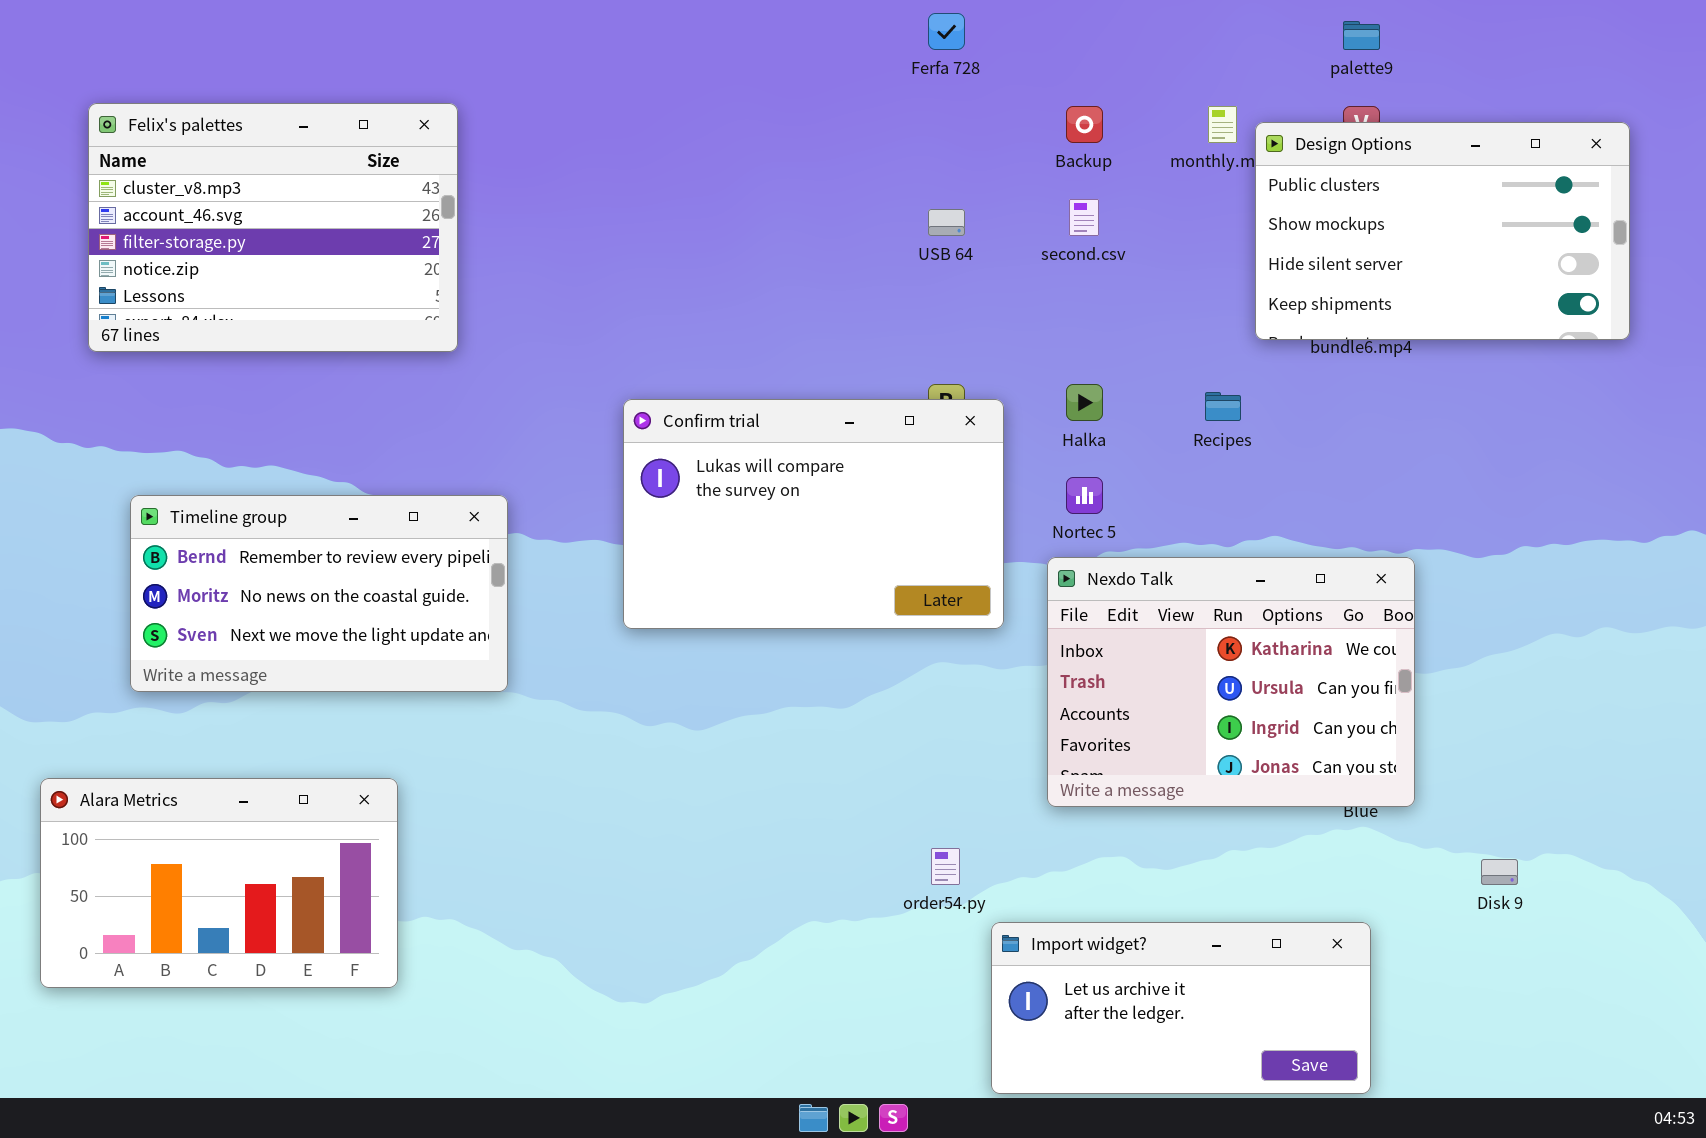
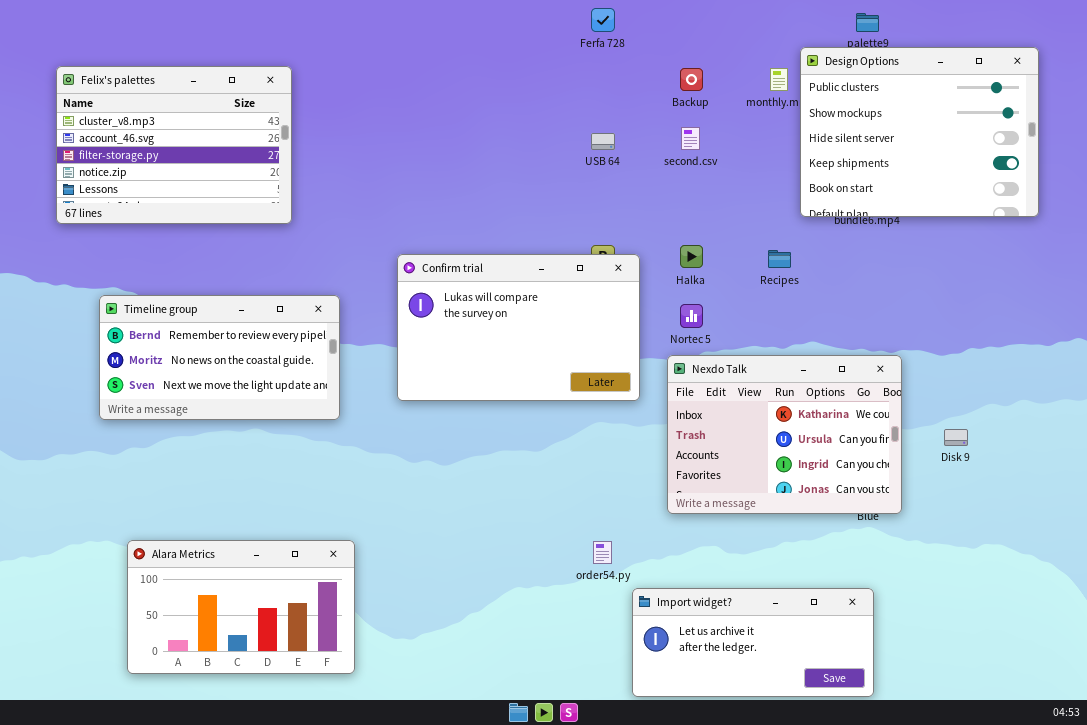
Design Options: [1255,122,1630,340] -> [800,47,1039,217], resized
Timeline group: [130,495,508,692] -> [99,295,340,420], moved
Alara Metrics: [40,778,398,988] -> [127,540,355,674], moved
Disk 9: [1481,859,1518,885] -> [944,429,968,446], moved

